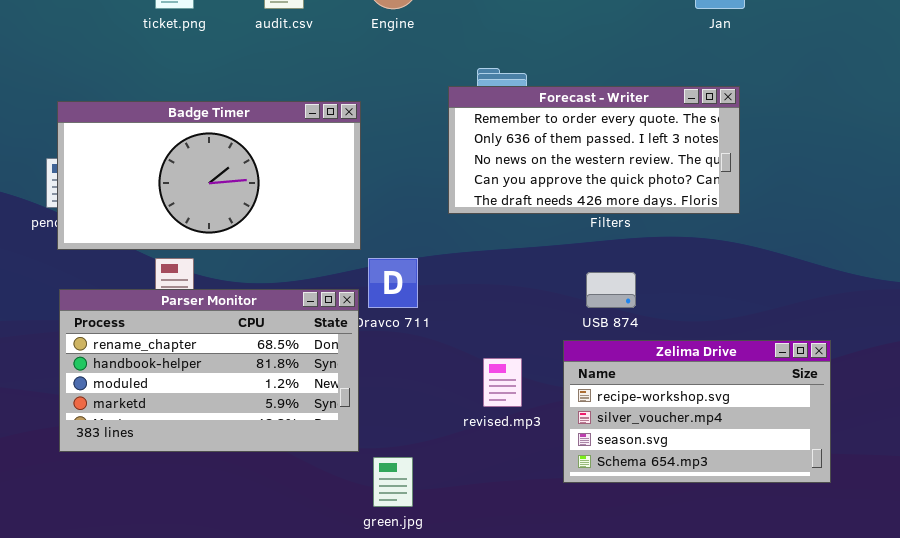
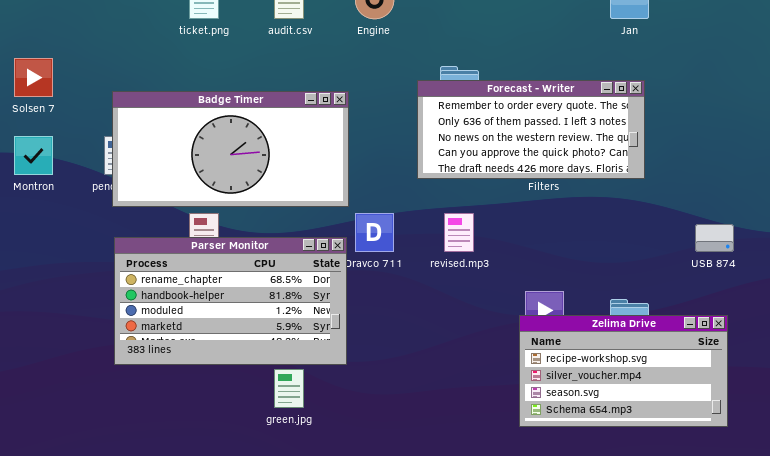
USB 874: [586,272,636,308] -> [695,224,734,252], moved
Zelima Drive: [563,340,831,483] -> [519,315,728,427], moved
revised.mp3: [483,358,522,407] -> [444,213,474,252], moved
green.jpg: [373,457,413,507] -> [274,369,304,408], moved

